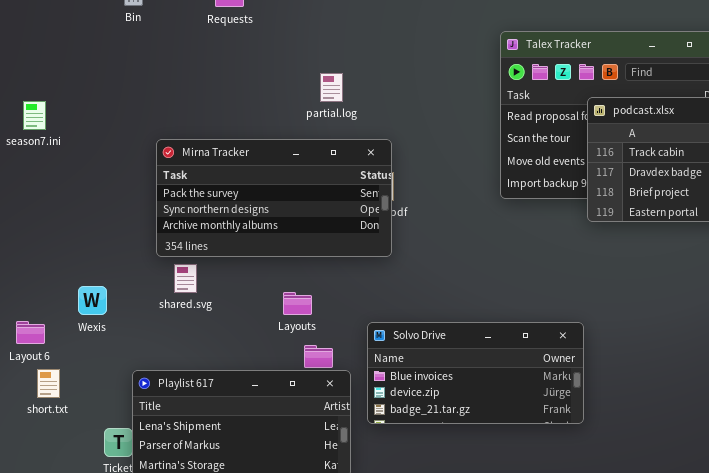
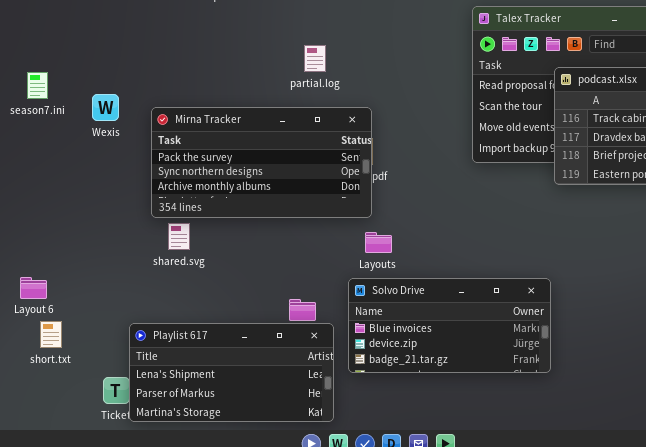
Wexis: [78,286,107,315] -> [92,94,119,121], moved
Layouts: [283,292,312,315] -> [365,232,392,253], moved

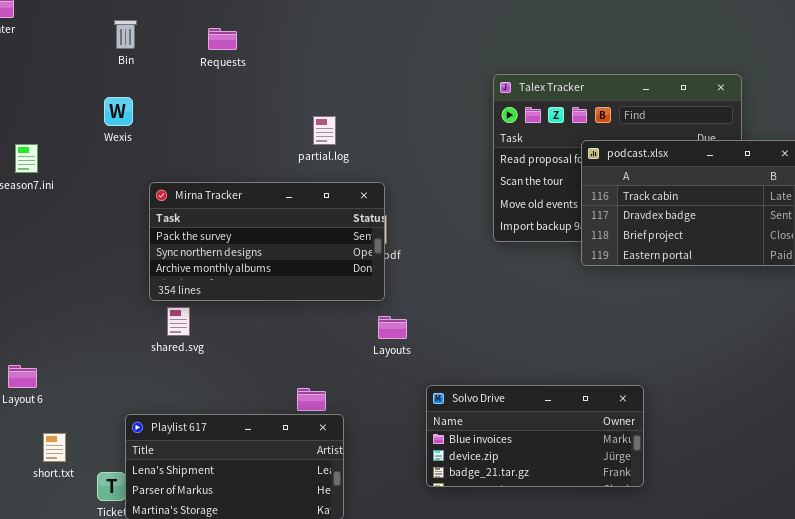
Wexis: [92,94,119,121] -> [104,97,133,126], moved
Solvo Drive: [348,278,551,373] -> [426,385,644,487], moved
short.txt: [40,321,62,348] -> [43,433,66,462], moved

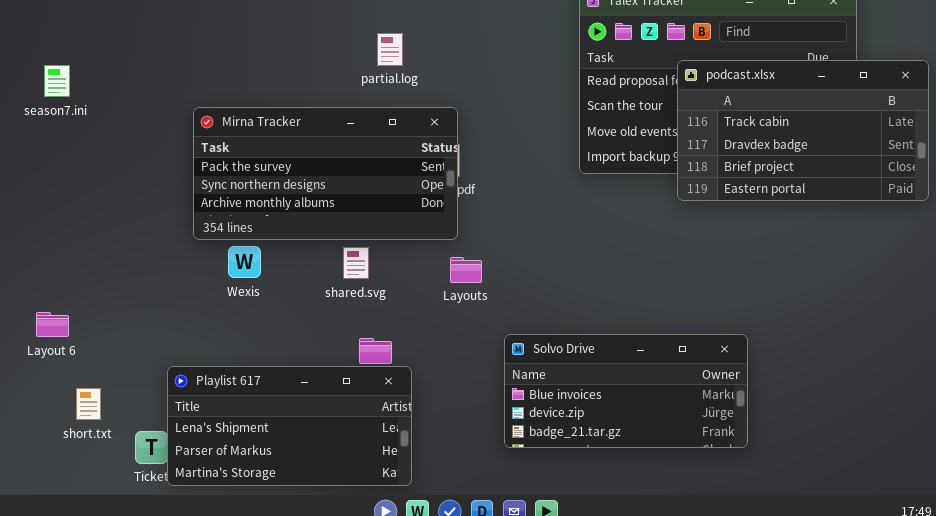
Wexis: [104,97,133,126] -> [228,246,261,278], moved
shared.svg: [167,307,190,336] -> [343,247,369,279], moved

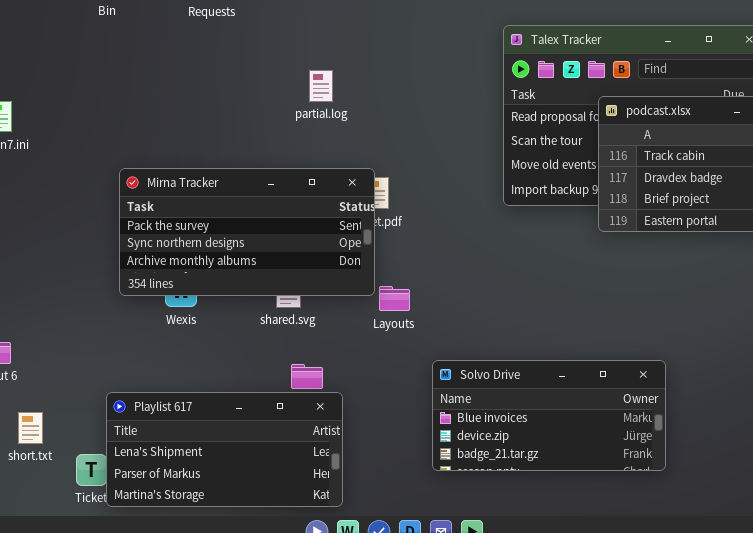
Mirna Tracker: [193,107,458,240] -> [119,168,375,296], moved

